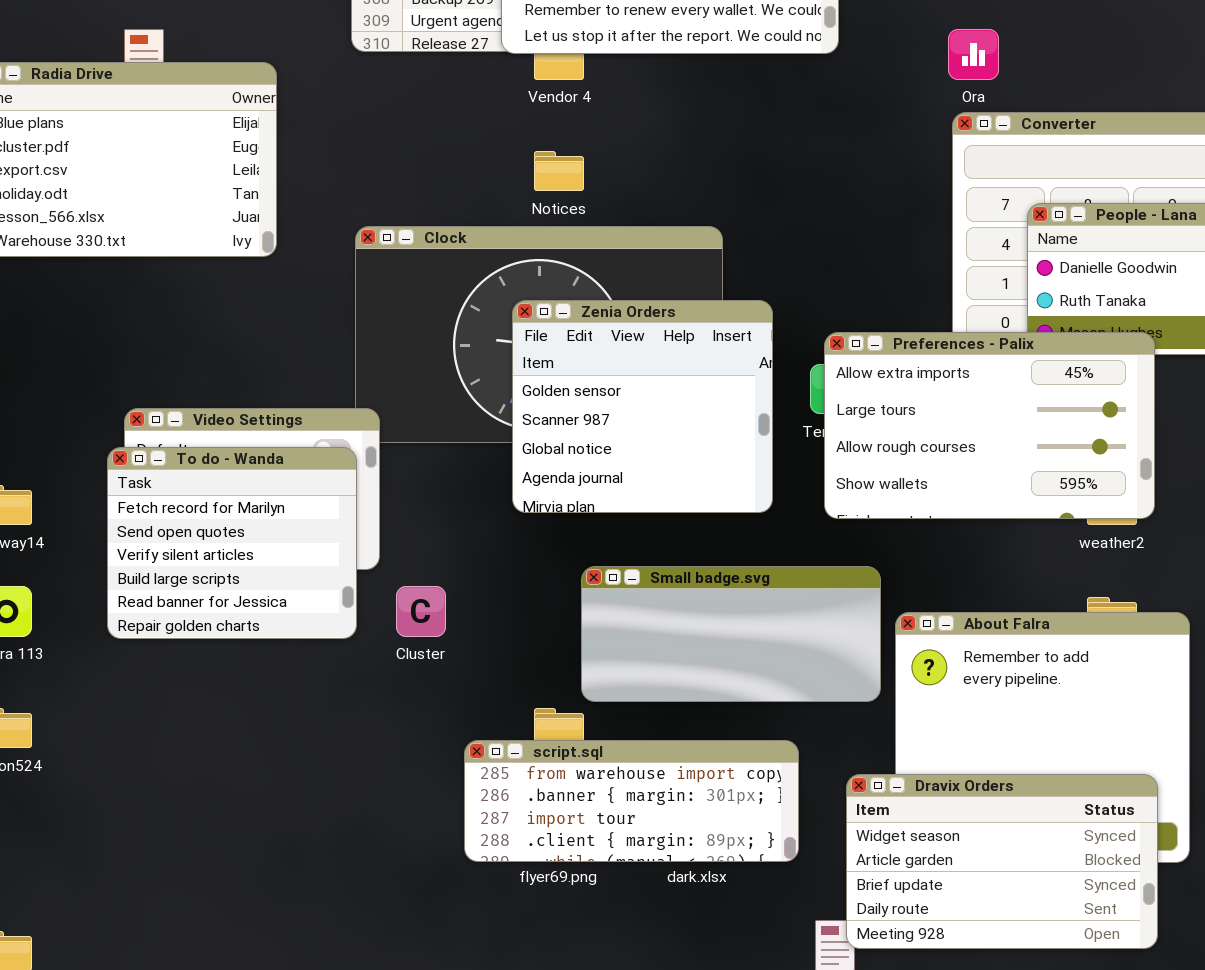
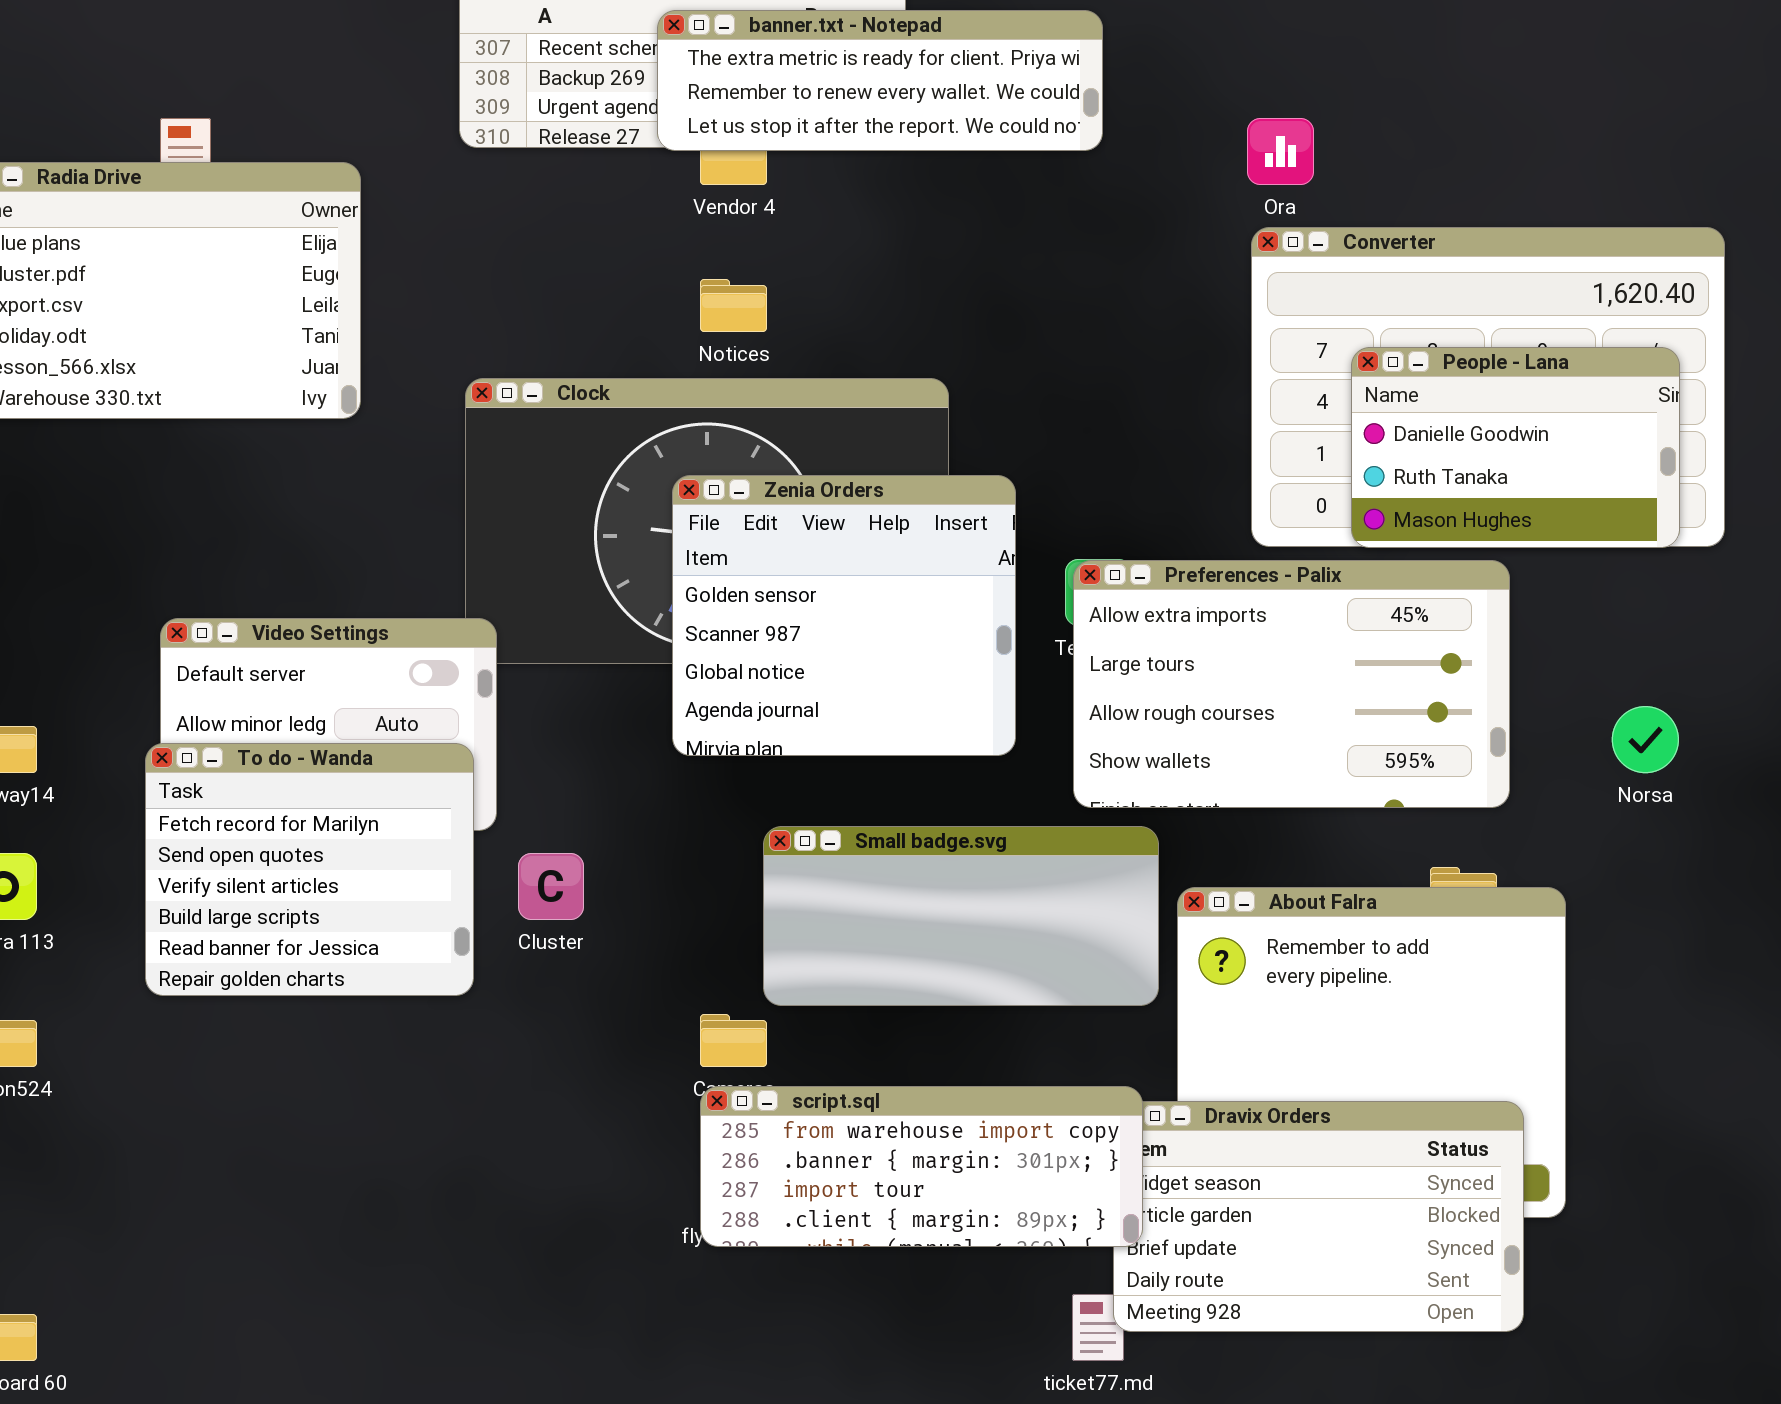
Preferences - Palix: [824,332,1155,519] -> [1073,560,1510,808], moved
To do - Wanda: [107,447,357,639] -> [145,743,474,996], moved
script.sql: [464,740,799,862] -> [700,1086,1143,1247], moved

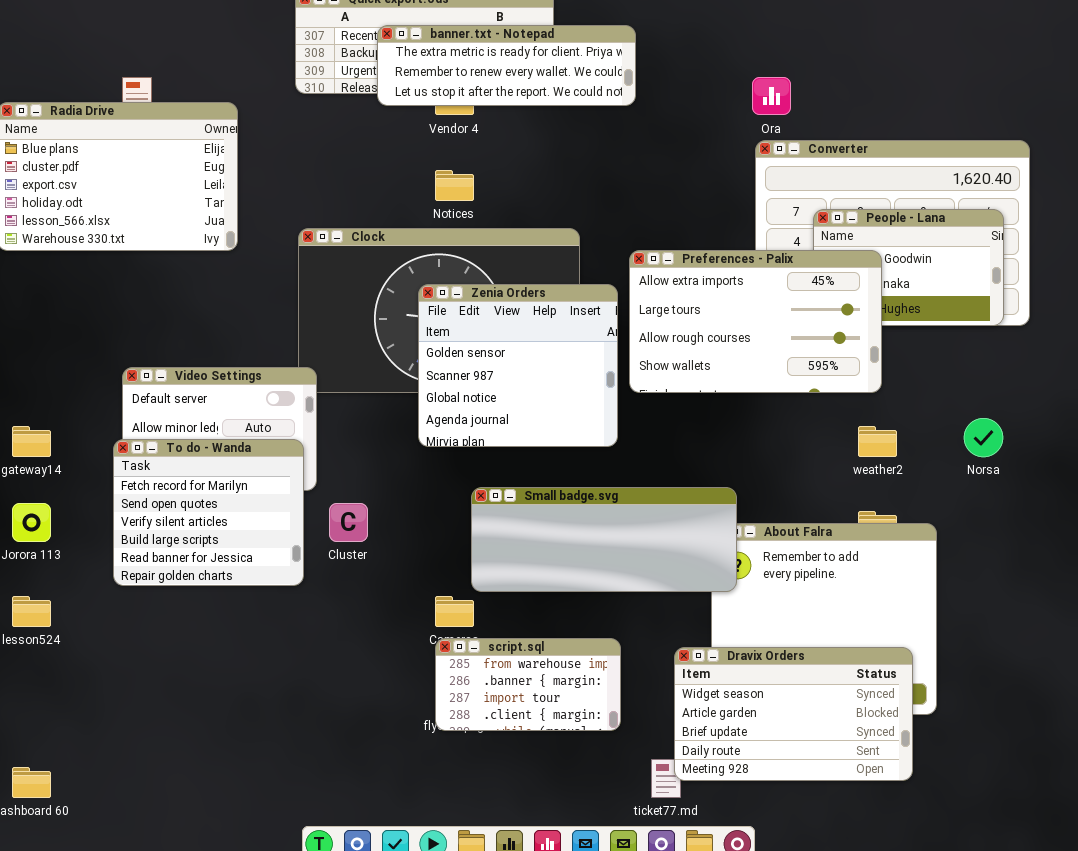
banner.txt - Notepad: [657,10,1103,151] -> [377,25,636,106], moved
Preferences - Palix: [1073,560,1510,808] -> [629,250,882,393], moved
Small badge.svg: [763,826,1159,1006] -> [471,487,737,592], resized
script.sql: [700,1086,1143,1247] -> [435,638,621,731], resized

